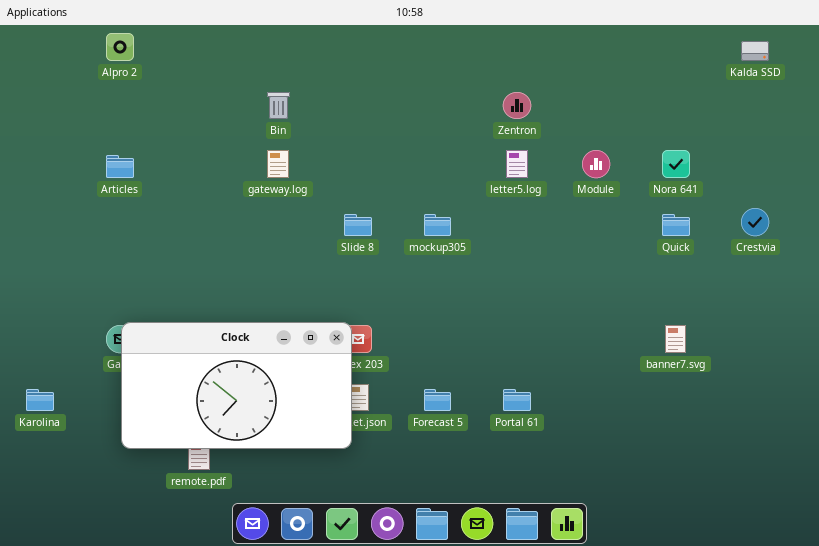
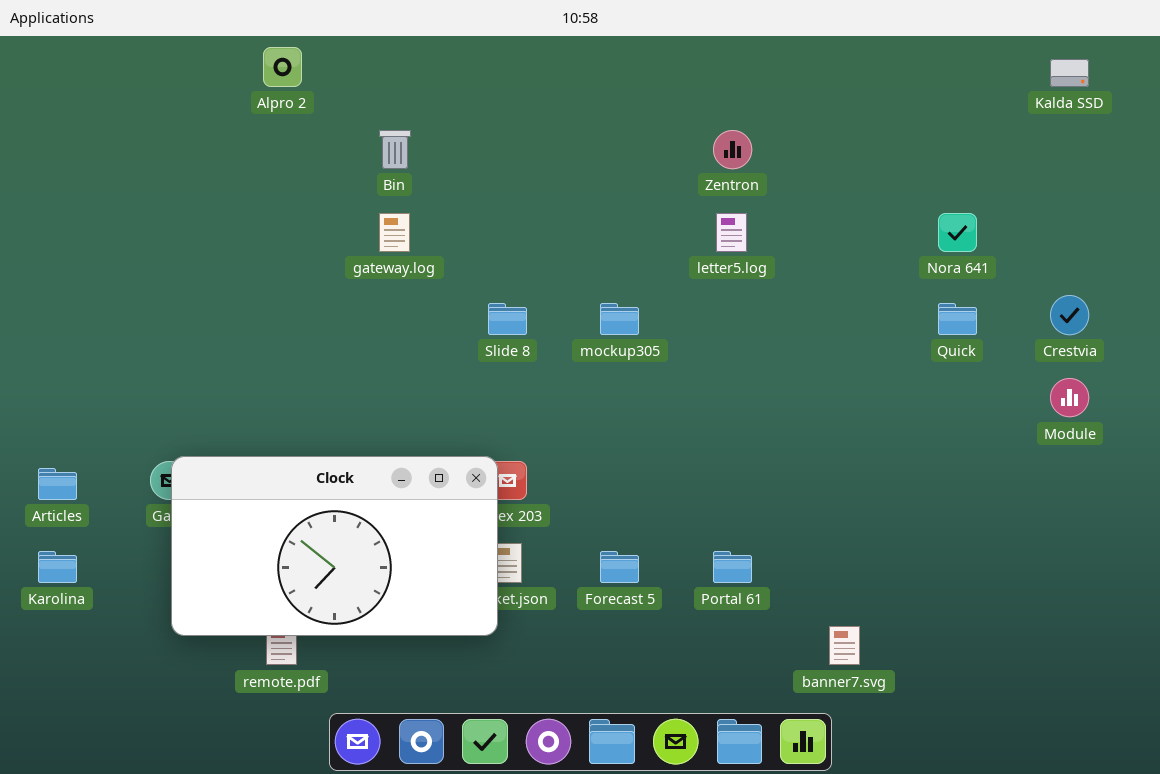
Alpro 2: [106,33,134,61] -> [263,47,302,87], moved
Module: [582,150,610,178] -> [1050,378,1089,417], moved
Articles: [106,155,134,178] -> [38,468,77,500], moved
banner7.svg: [665,325,686,353] -> [829,626,860,665], moved

